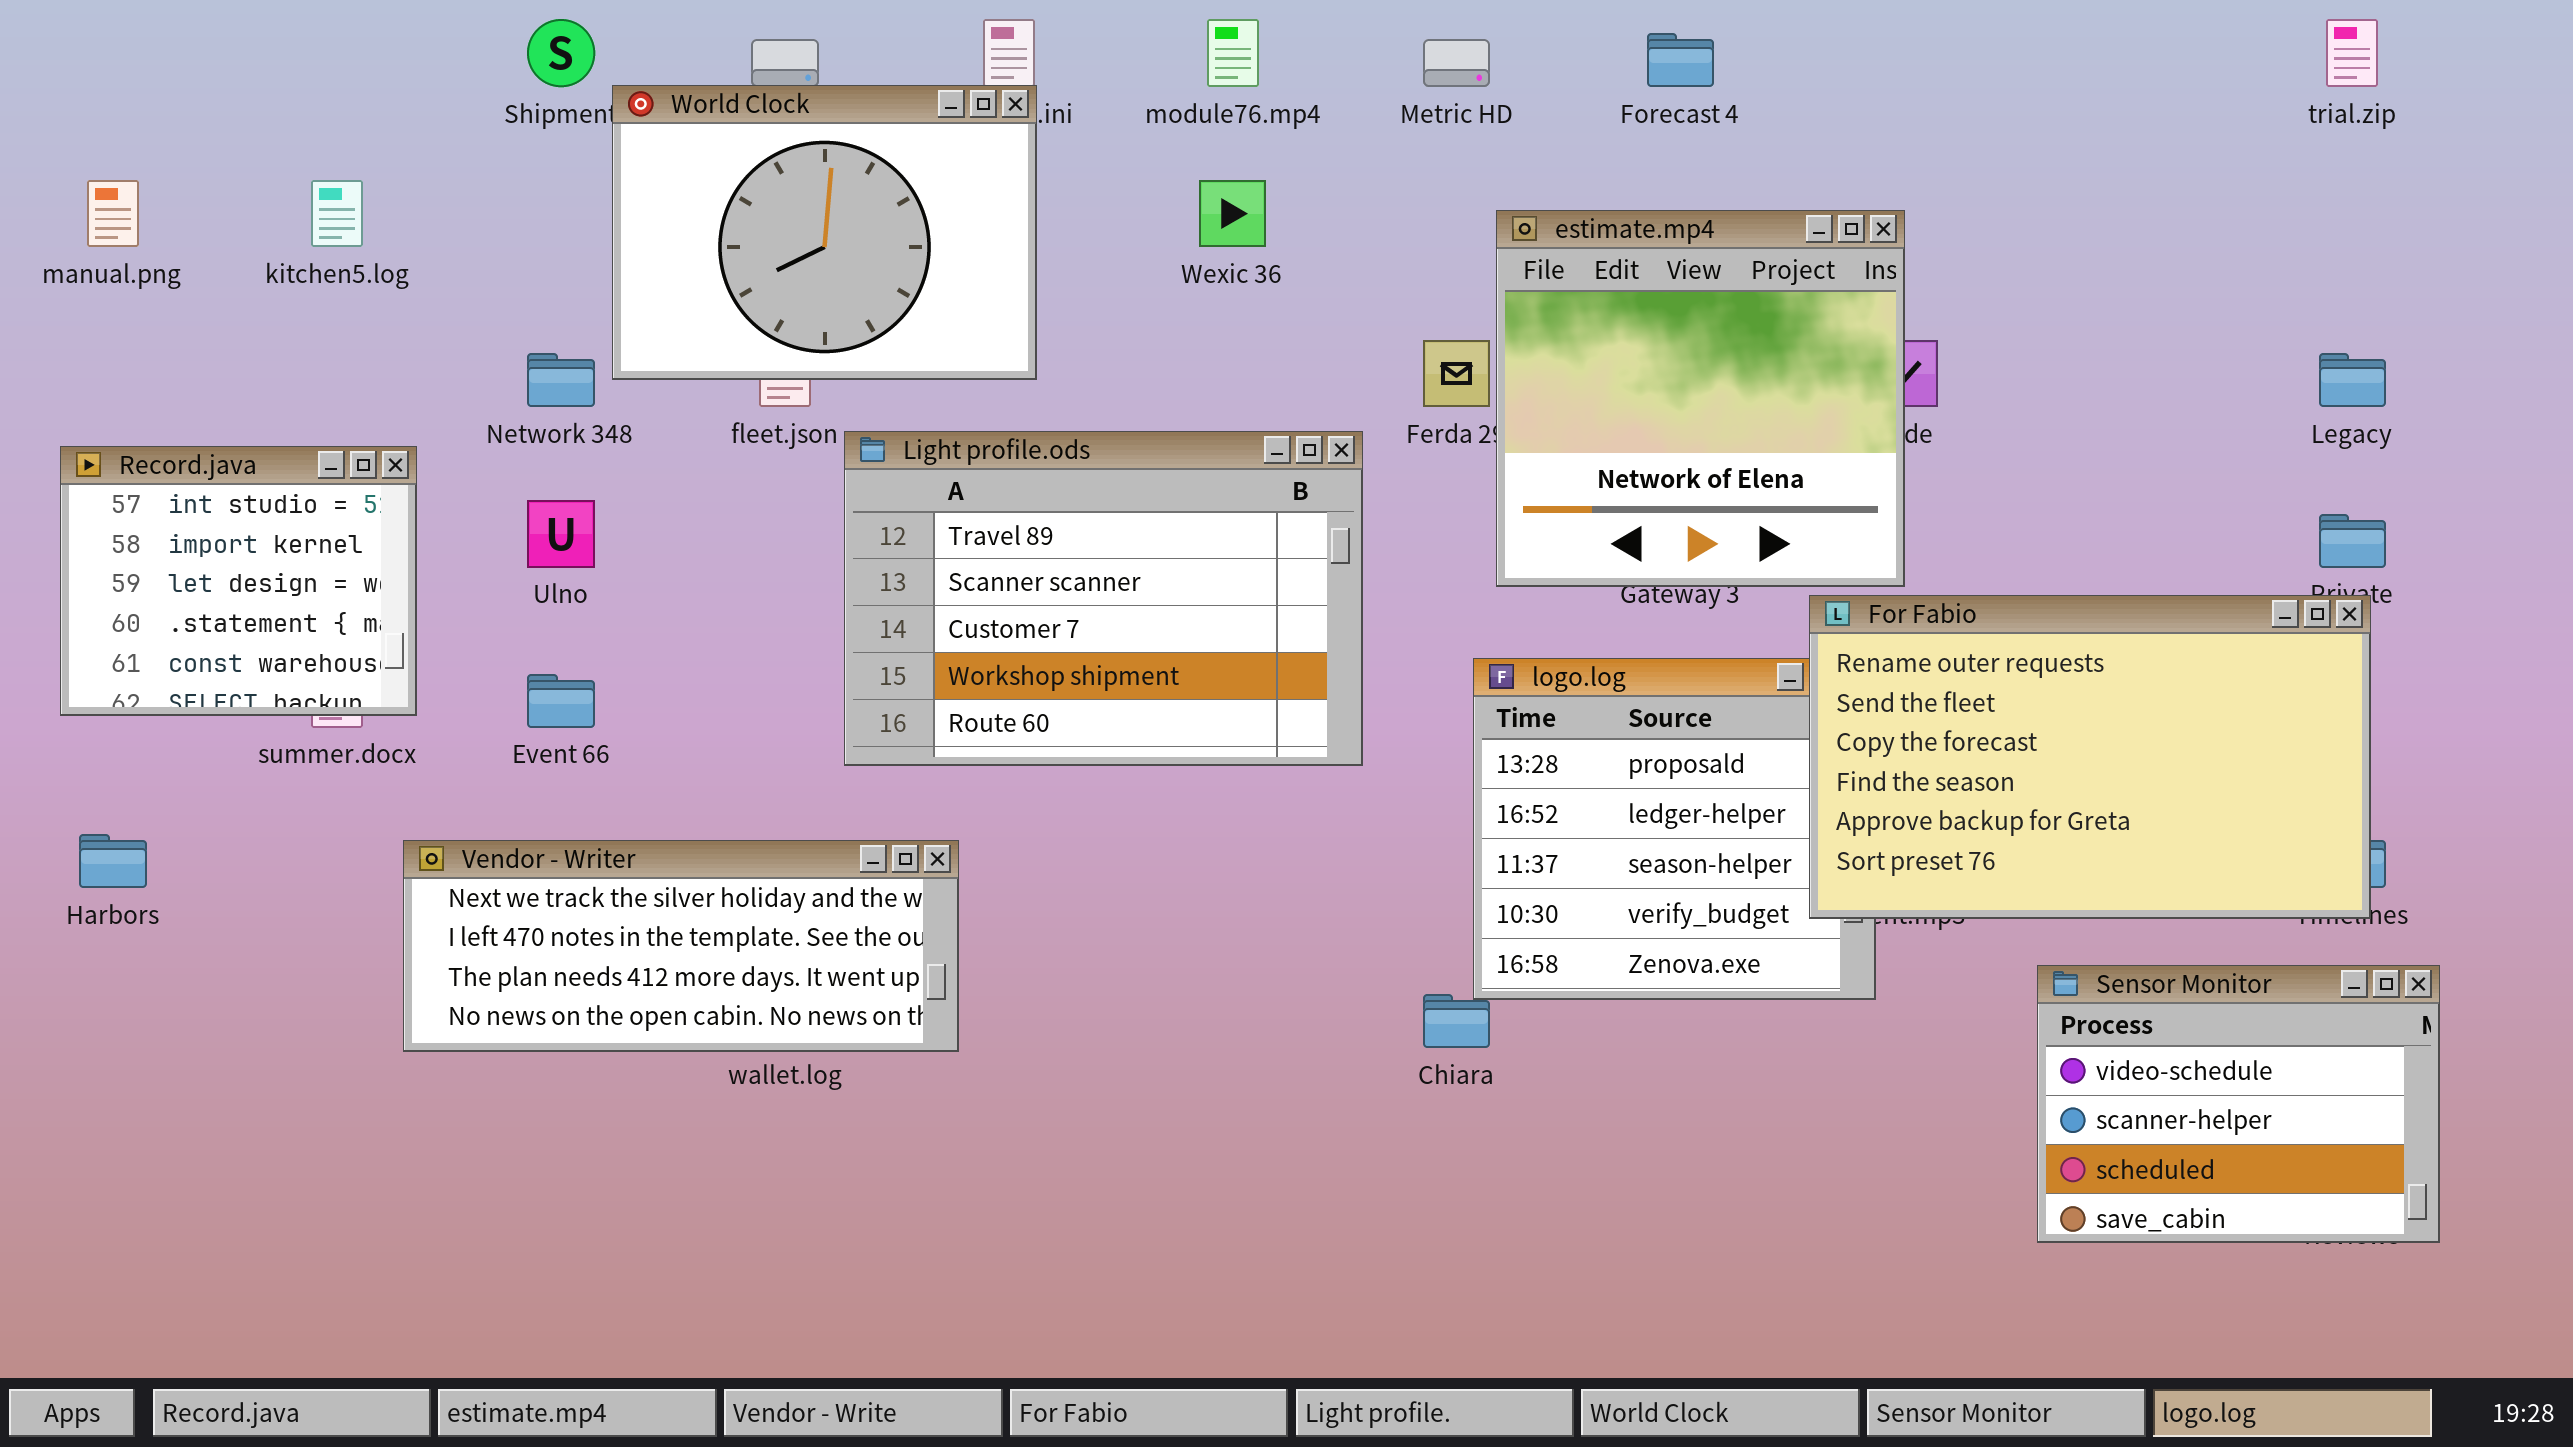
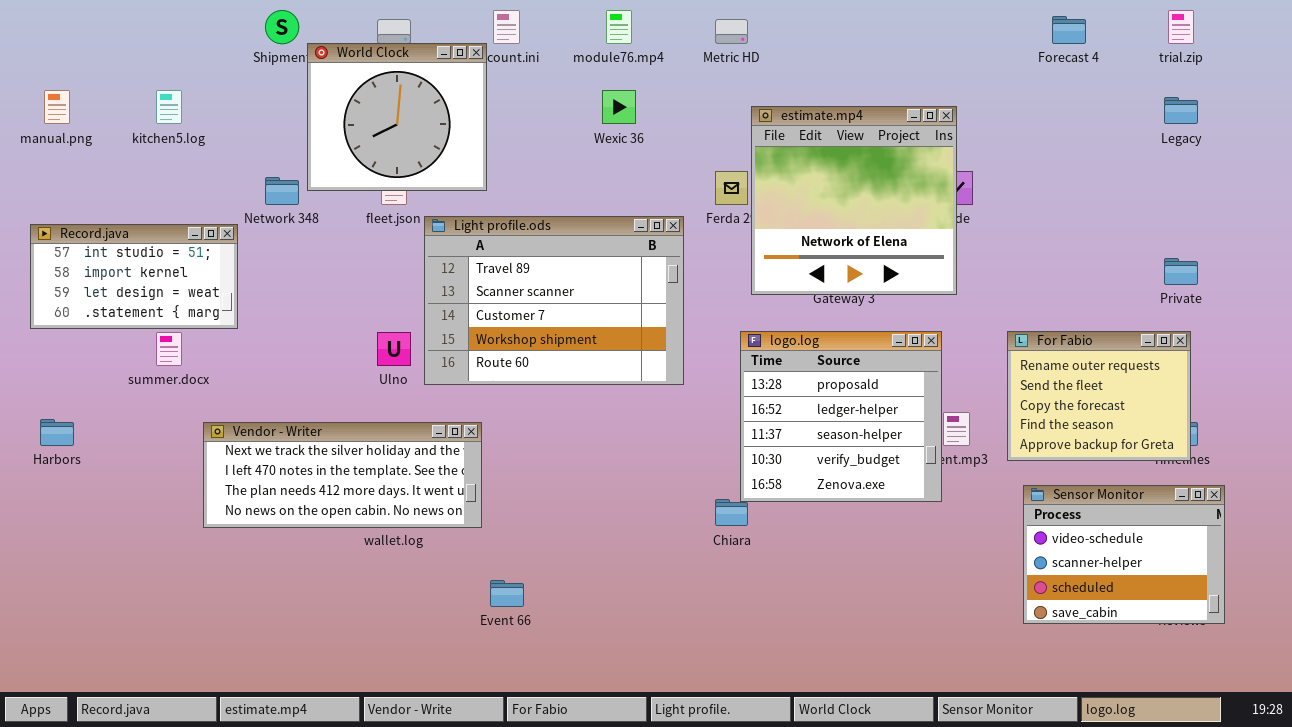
Forecast 4: [1647,33,1714,87] -> [1052,16,1086,44], moved
World Clock: [612,85,1037,380] -> [307,43,487,191], resized
Legacy: [2319,353,2386,407] -> [1164,97,1198,124], moved
Record.java: [60,446,417,716] -> [30,224,238,329], resized
Ulno: [527,500,595,568] -> [377,332,411,366], moved
For Fabio: [1809,595,2371,919] -> [1007,331,1191,461], resized
Event 66: [527,674,595,728] -> [490,580,524,607], moved

